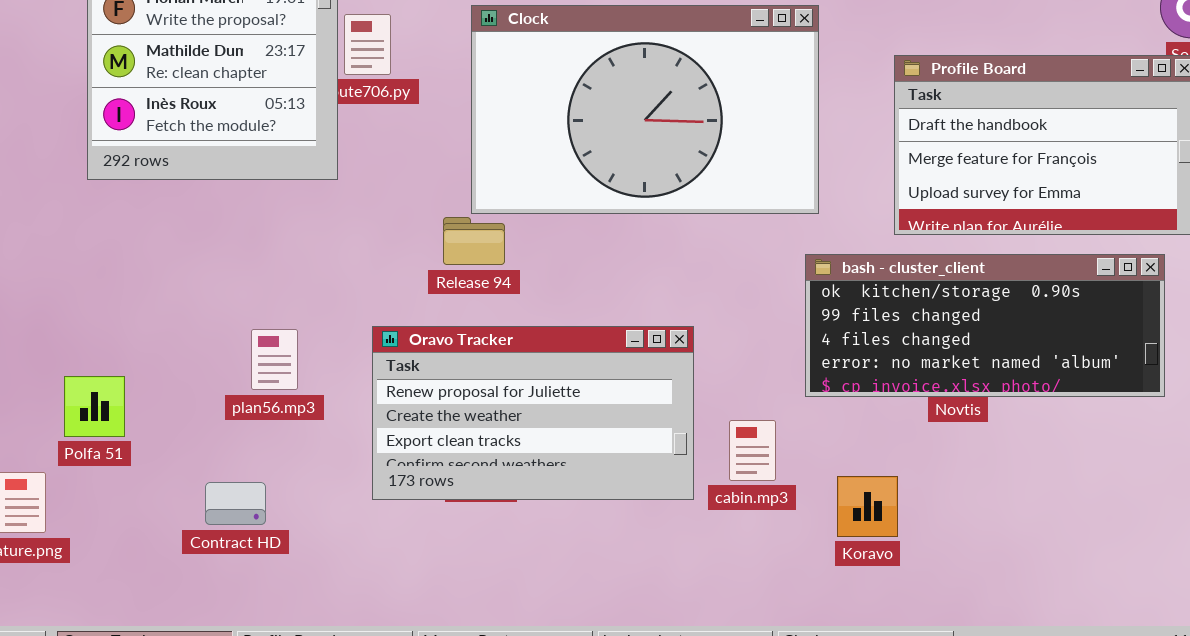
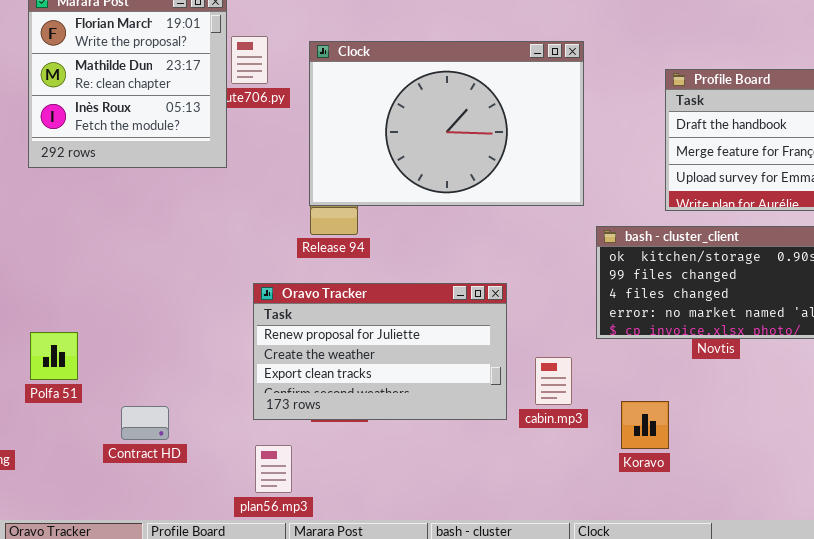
Clock: [471,5,819,214] -> [309,41,584,206], moved
plan56.mp3: [251,329,298,390] -> [255,445,292,493], moved
Polfa 51: [64,376,125,437] -> [30,332,78,380], moved

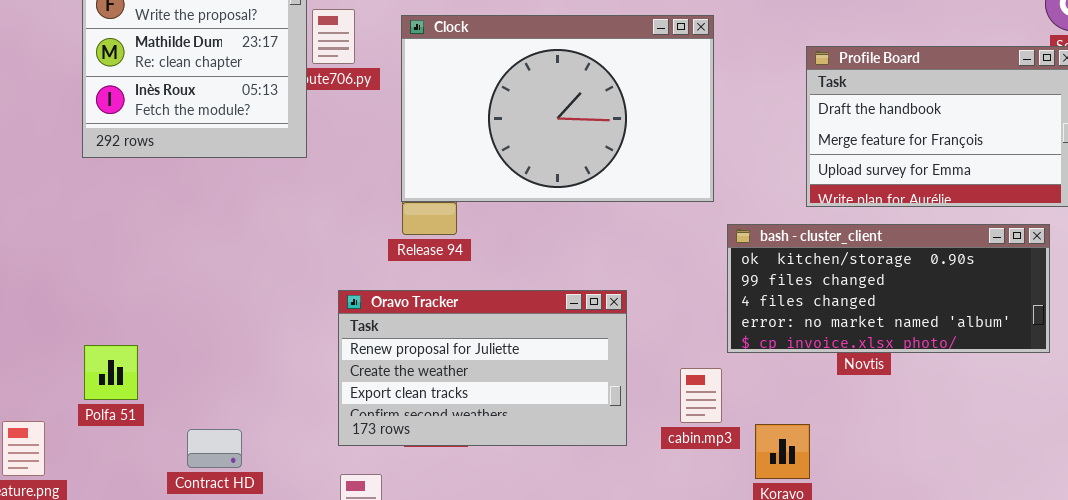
cabin.mp3: [535,357,572,405] -> [680,368,722,423], moved

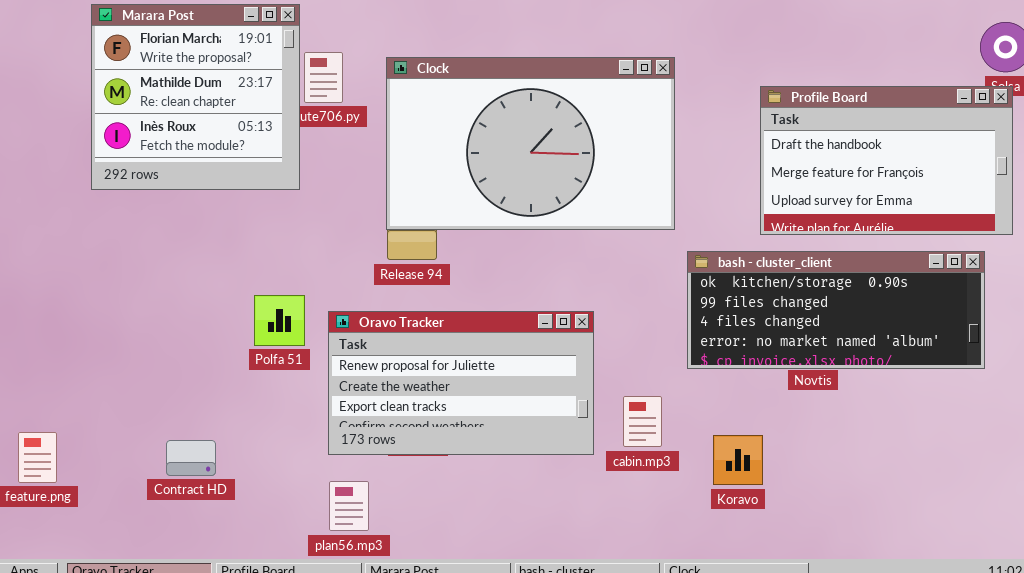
Polfa 51: [84,345,138,400] -> [254,295,305,346], moved
cabin.mp3: [680,368,722,423] -> [623,396,662,447], moved
Contract HD: [187,429,242,468] -> [166,440,216,476], moved

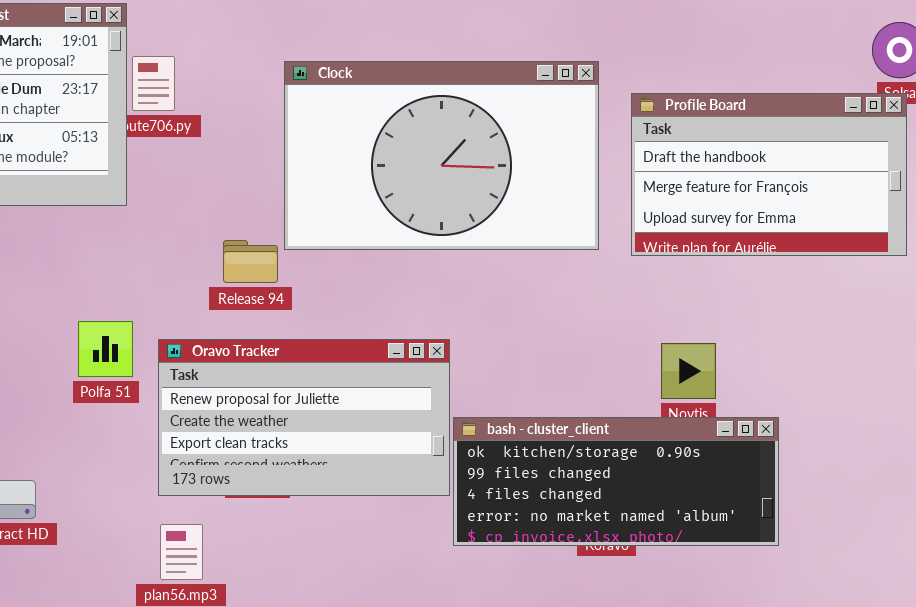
Clock: [386,57,675,230] -> [284,61,599,250], moved
bash - cluster_client: [687,251,985,369] -> [453,417,779,546], moved

